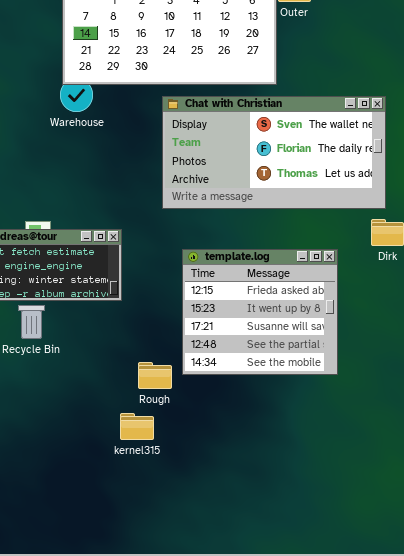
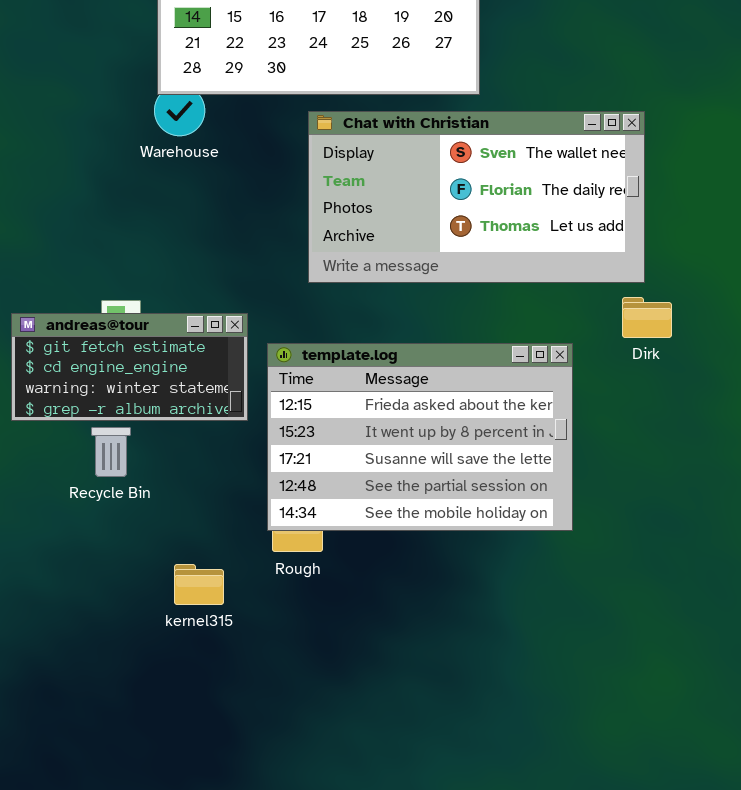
template.log: [182,249,338,375] -> [267,343,573,531], resized
kernel315: [120,413,154,440] -> [174,564,224,605], moved

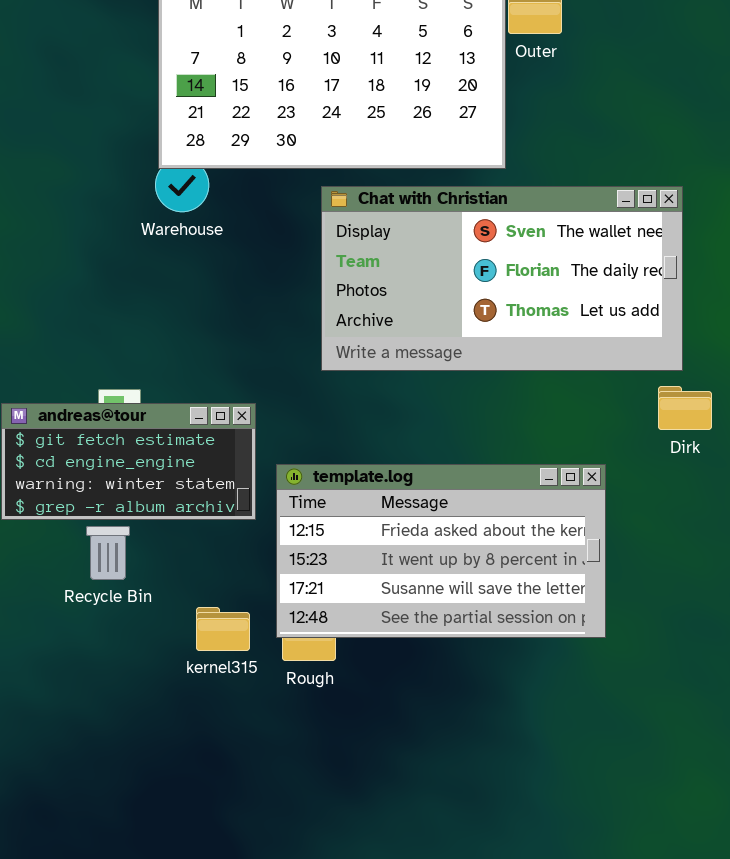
template.log: [267,343,573,531] -> [276,464,606,638], resized
kernel315: [174,564,224,605] -> [196,607,250,651], moved

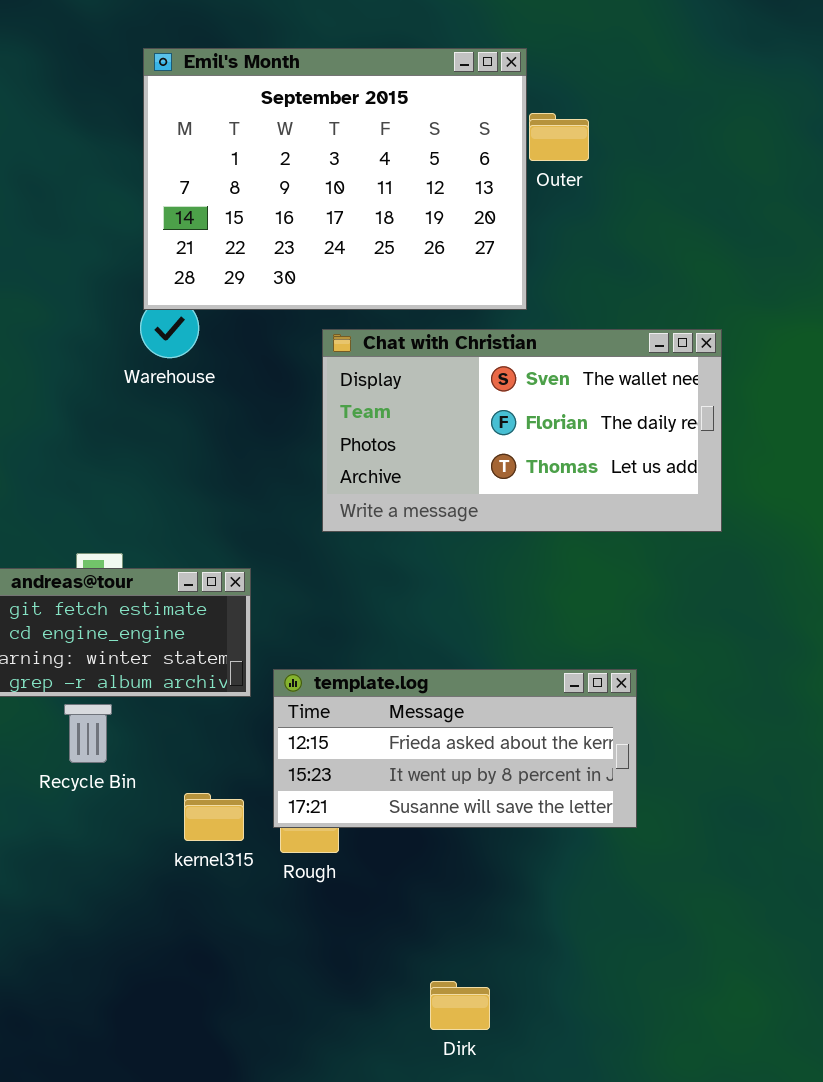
Dirk: [658,386,712,430] -> [430,981,490,1030], moved
template.log: [276,464,606,638] -> [273,669,637,828], resized

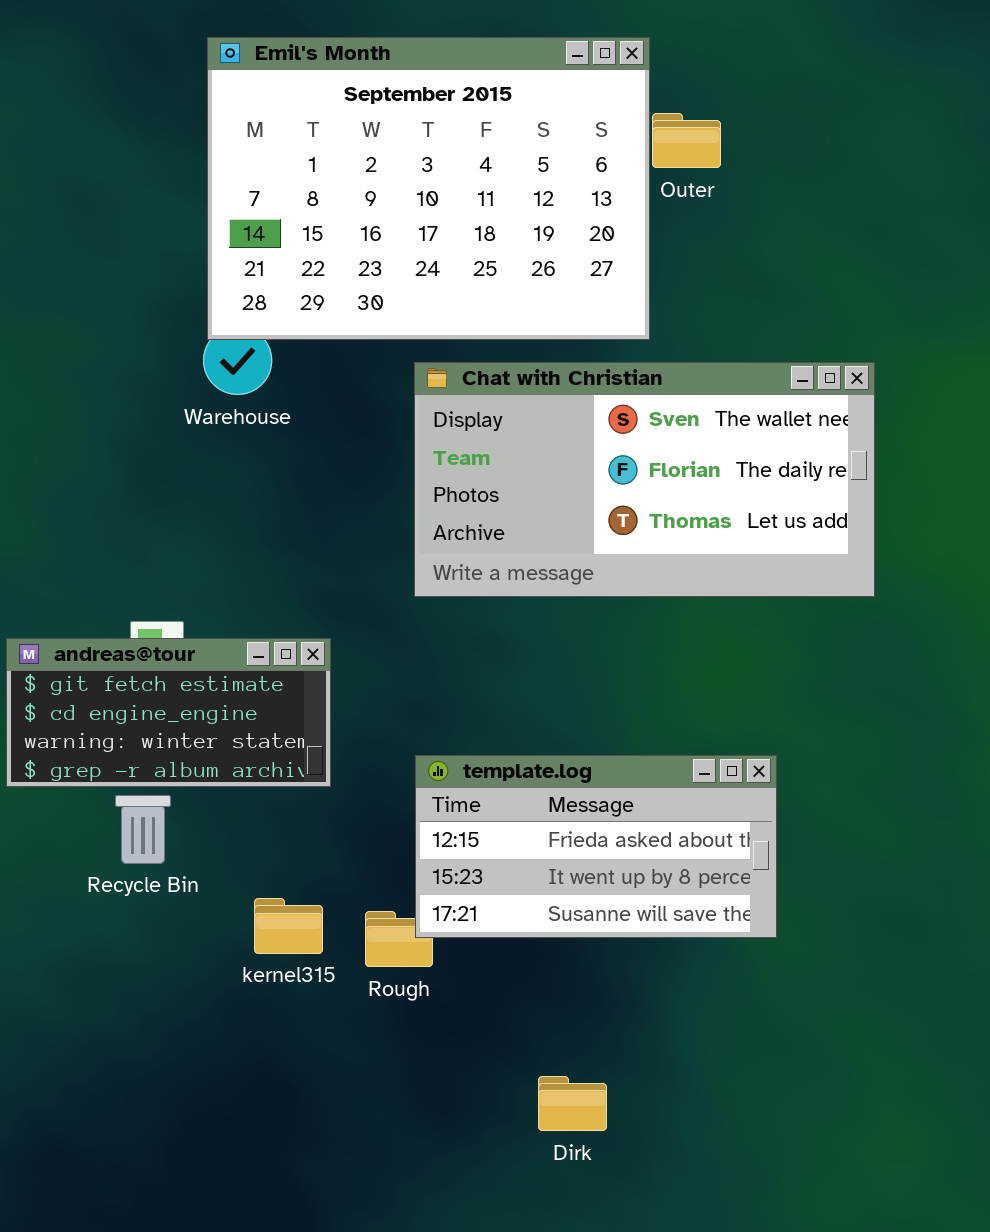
template.log: [273,669,637,828] -> [415,755,777,938], resized
Dirk: [430,981,490,1030] -> [538,1076,607,1131], moved

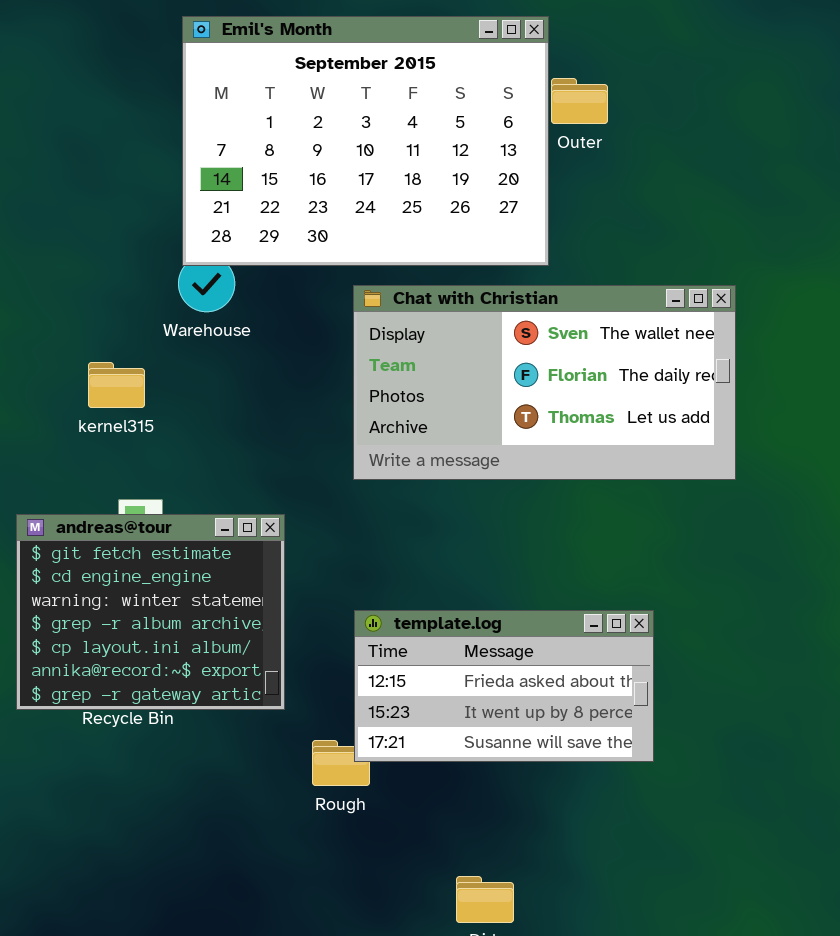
andreas@tour: [6,638,331,787] -> [16,514,285,710], resized
kernel315: [254,898,323,954] -> [88,362,145,408], moved

